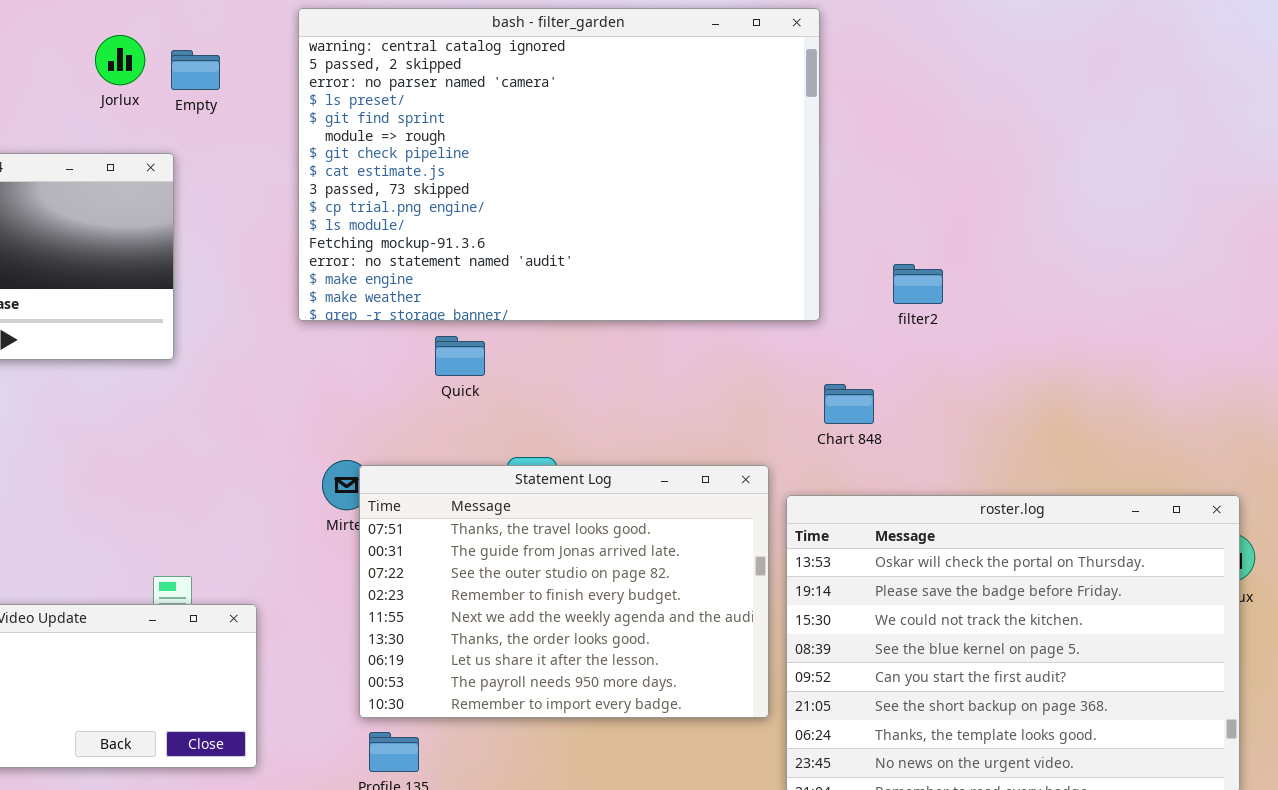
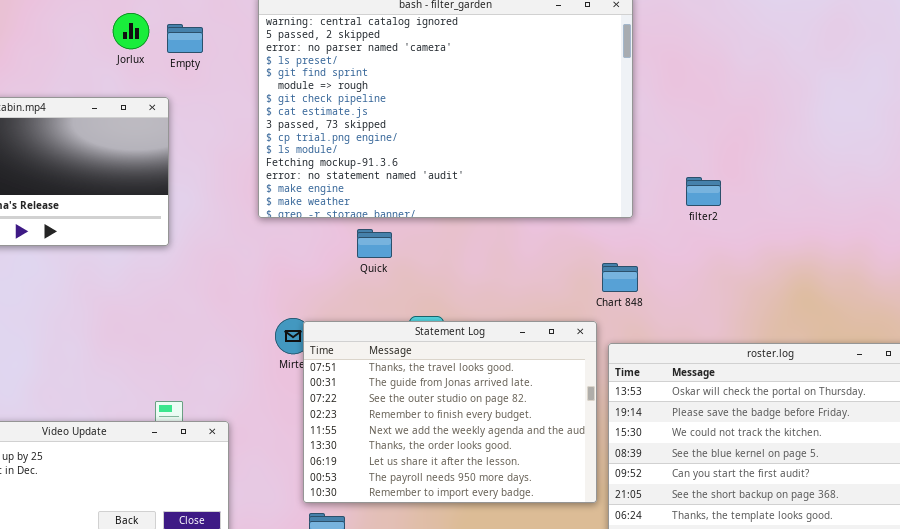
Chart 848: [824,384,874,424] -> [602,263,638,292], moved

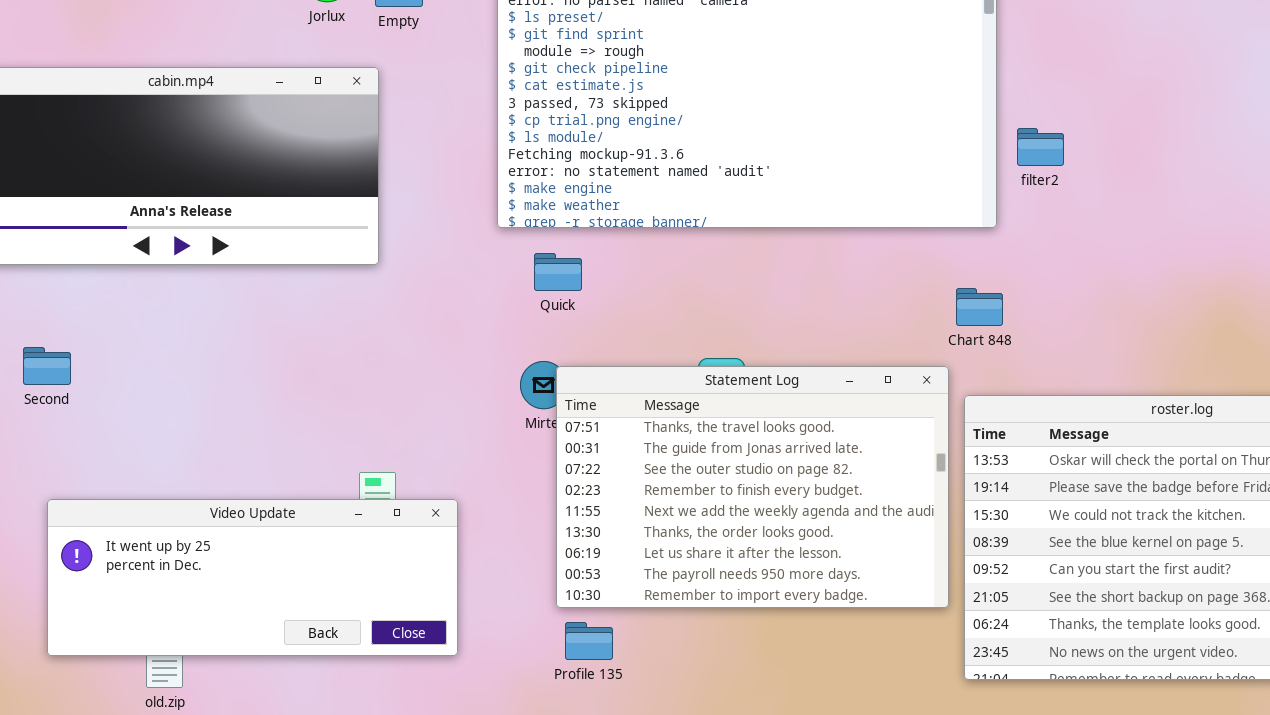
filter2: [686,177,721,206] -> [1017,128,1064,166], moved
Quick: [357,229,392,258] -> [534,253,582,291], moved

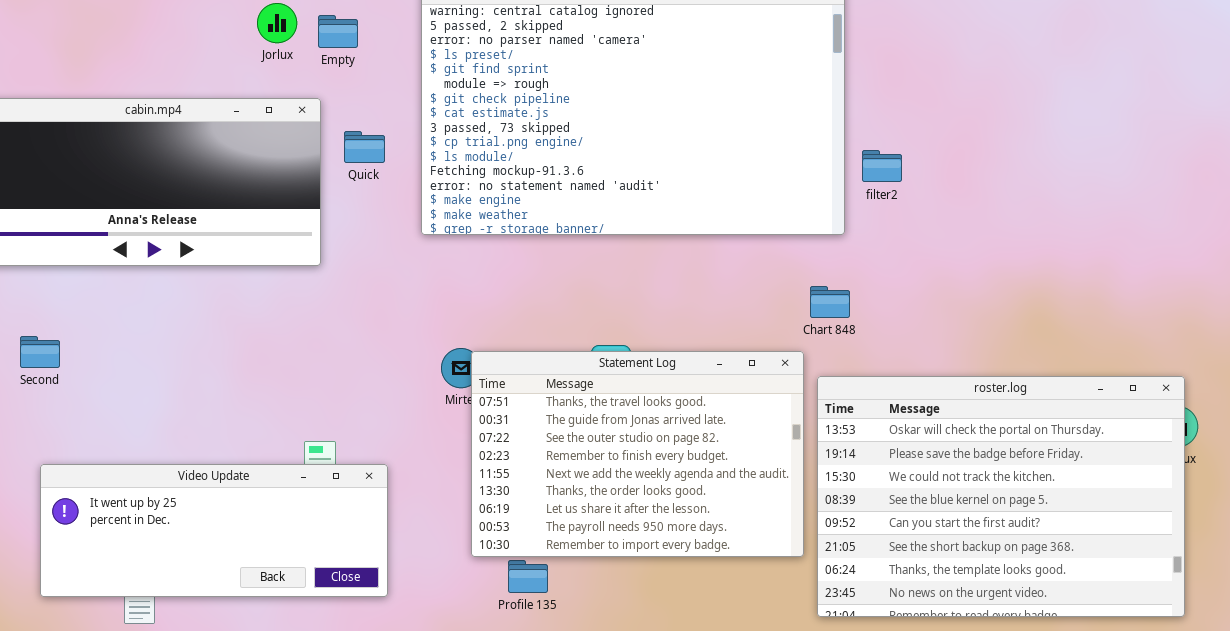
Quick: [534,253,582,291] -> [344,131,385,163], moved
Profile 135: [565,622,613,660] -> [508,560,548,593], moved

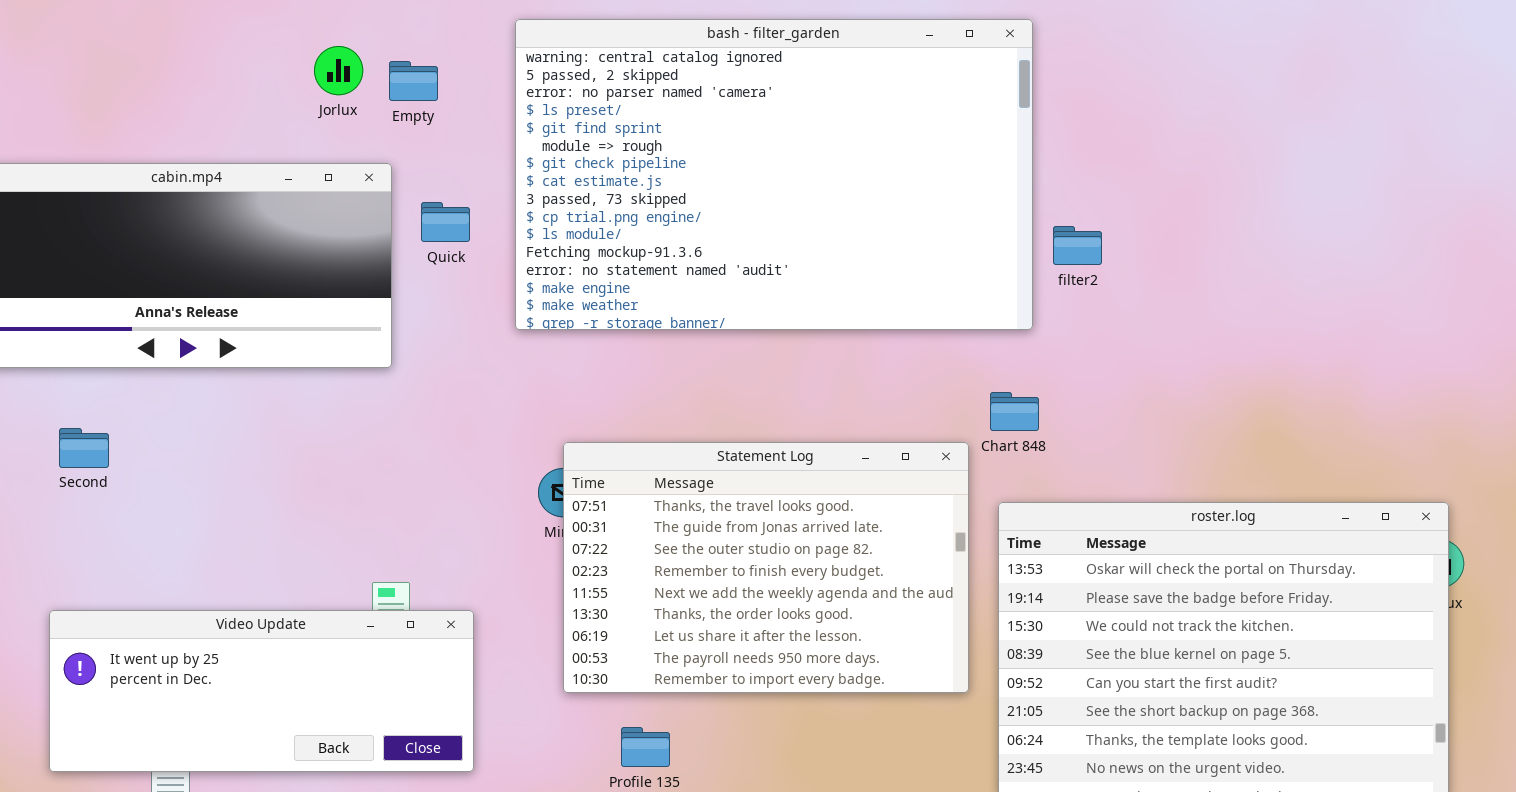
Second: [20,336,60,368] -> [59,428,109,468], moved
Statement Log: [471,351,804,557] -> [563,442,969,693], moved

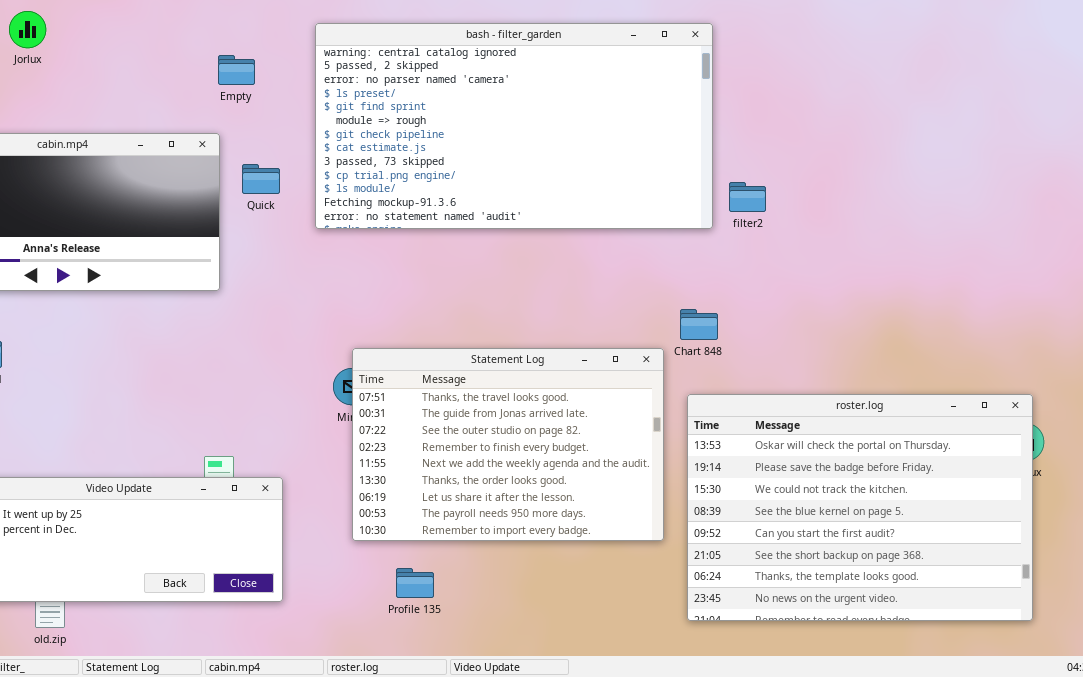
bash - filter_garden: [515,19,1033,330] -> [315,23,713,229], resized
Jorlux: [314,46,363,95] -> [9,11,46,48], moved

